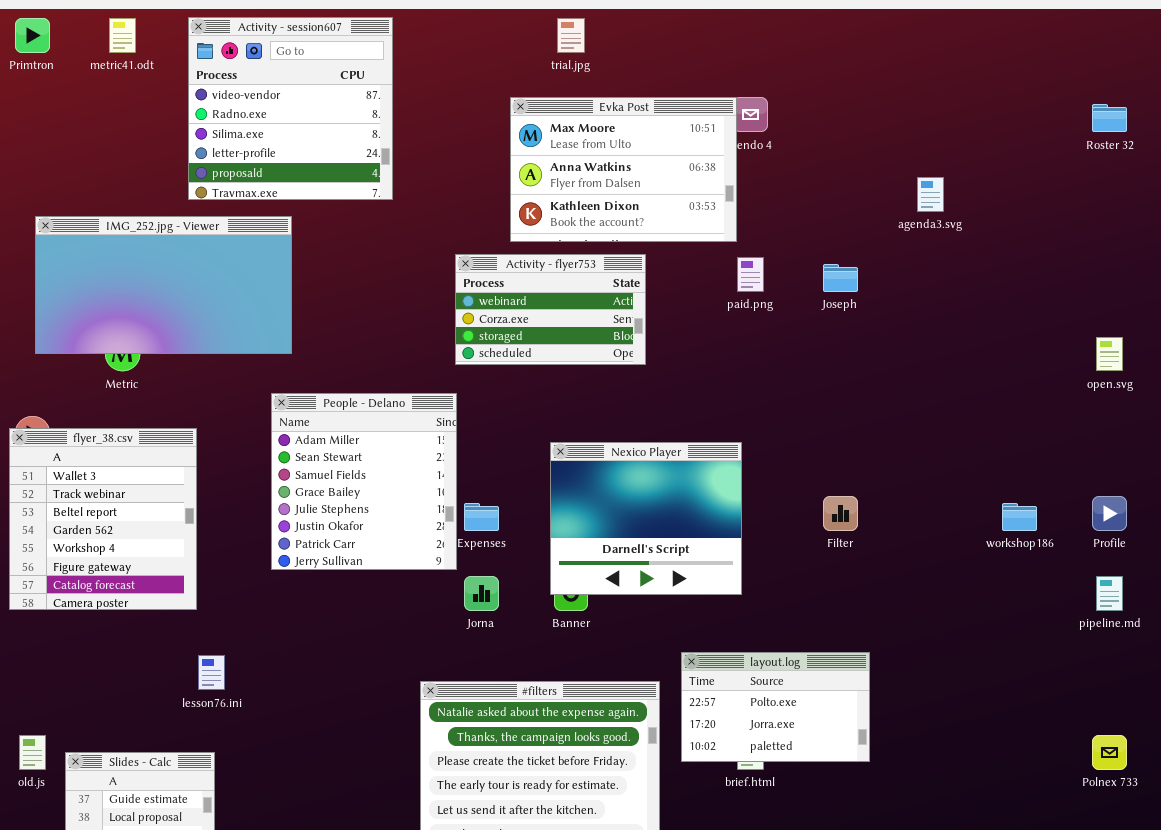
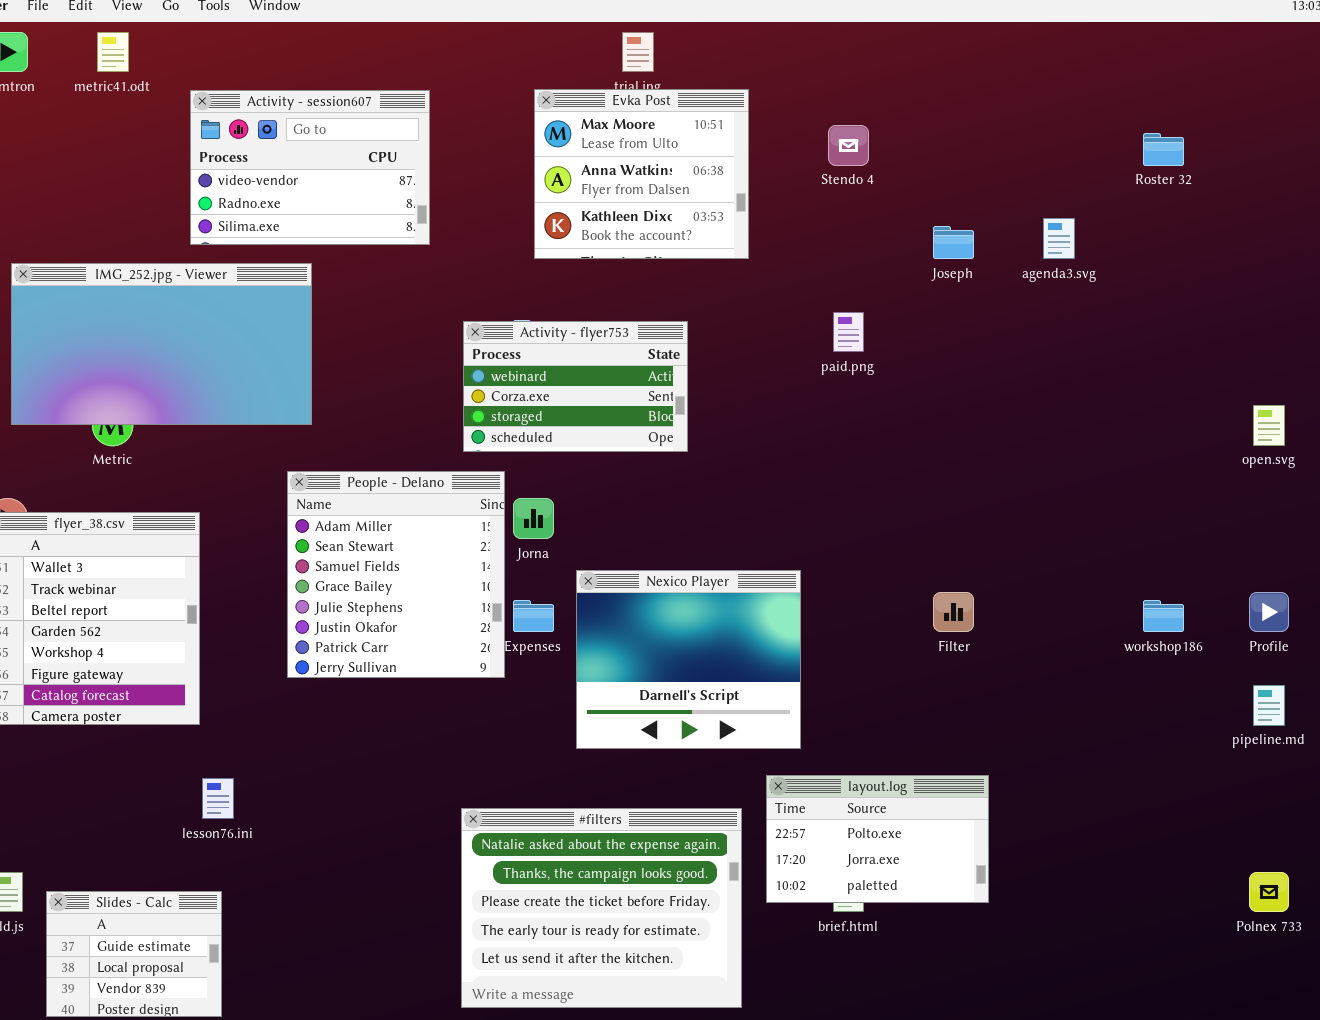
Activity - session607: [188,17,393,200] -> [190,90,430,245], resized
Evka Post: [510,97,737,242] -> [534,89,749,259], moved, resized
Roster 32: [1092,104,1127,132] -> [1143,133,1184,166], moved
Activity - flyer753: [455,254,646,365] -> [463,321,688,452], moved
Joseph: [823,264,858,292] -> [933,226,974,259], moved
Nexico Player: [550,442,742,595] -> [576,570,801,749], moved
Jorna: [464,576,499,611] -> [513,498,554,539], moved

